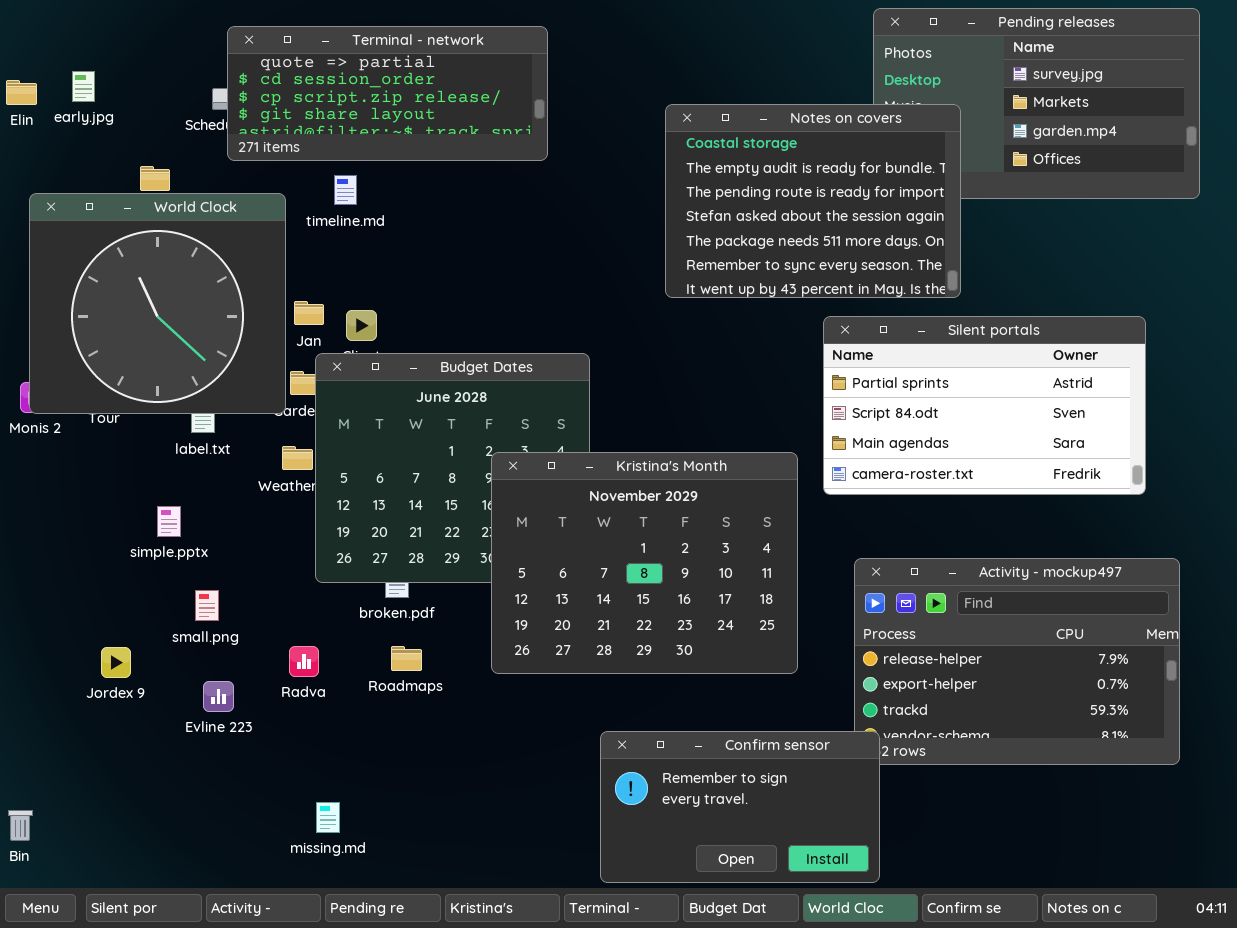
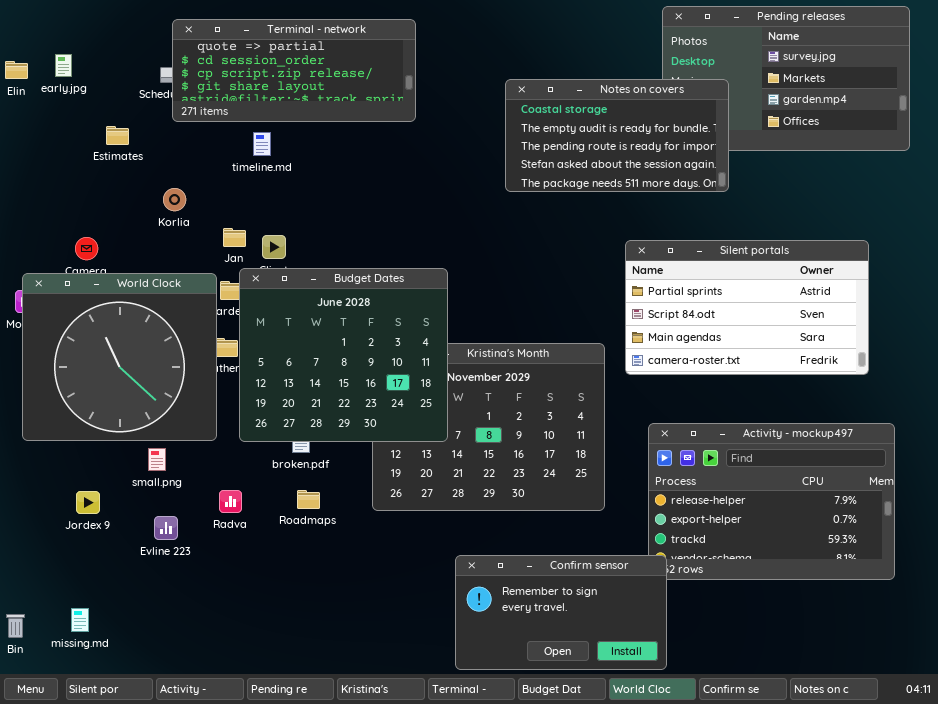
Notes on covers: [665,104,961,298] -> [505,79,729,192], resized
World Clock: [29,193,286,414] -> [22,273,217,441], moved
Budget Dates: [315,353,590,583] -> [239,268,448,442], raised
missing.md: [316,802,340,833] -> [71,608,89,632], moved

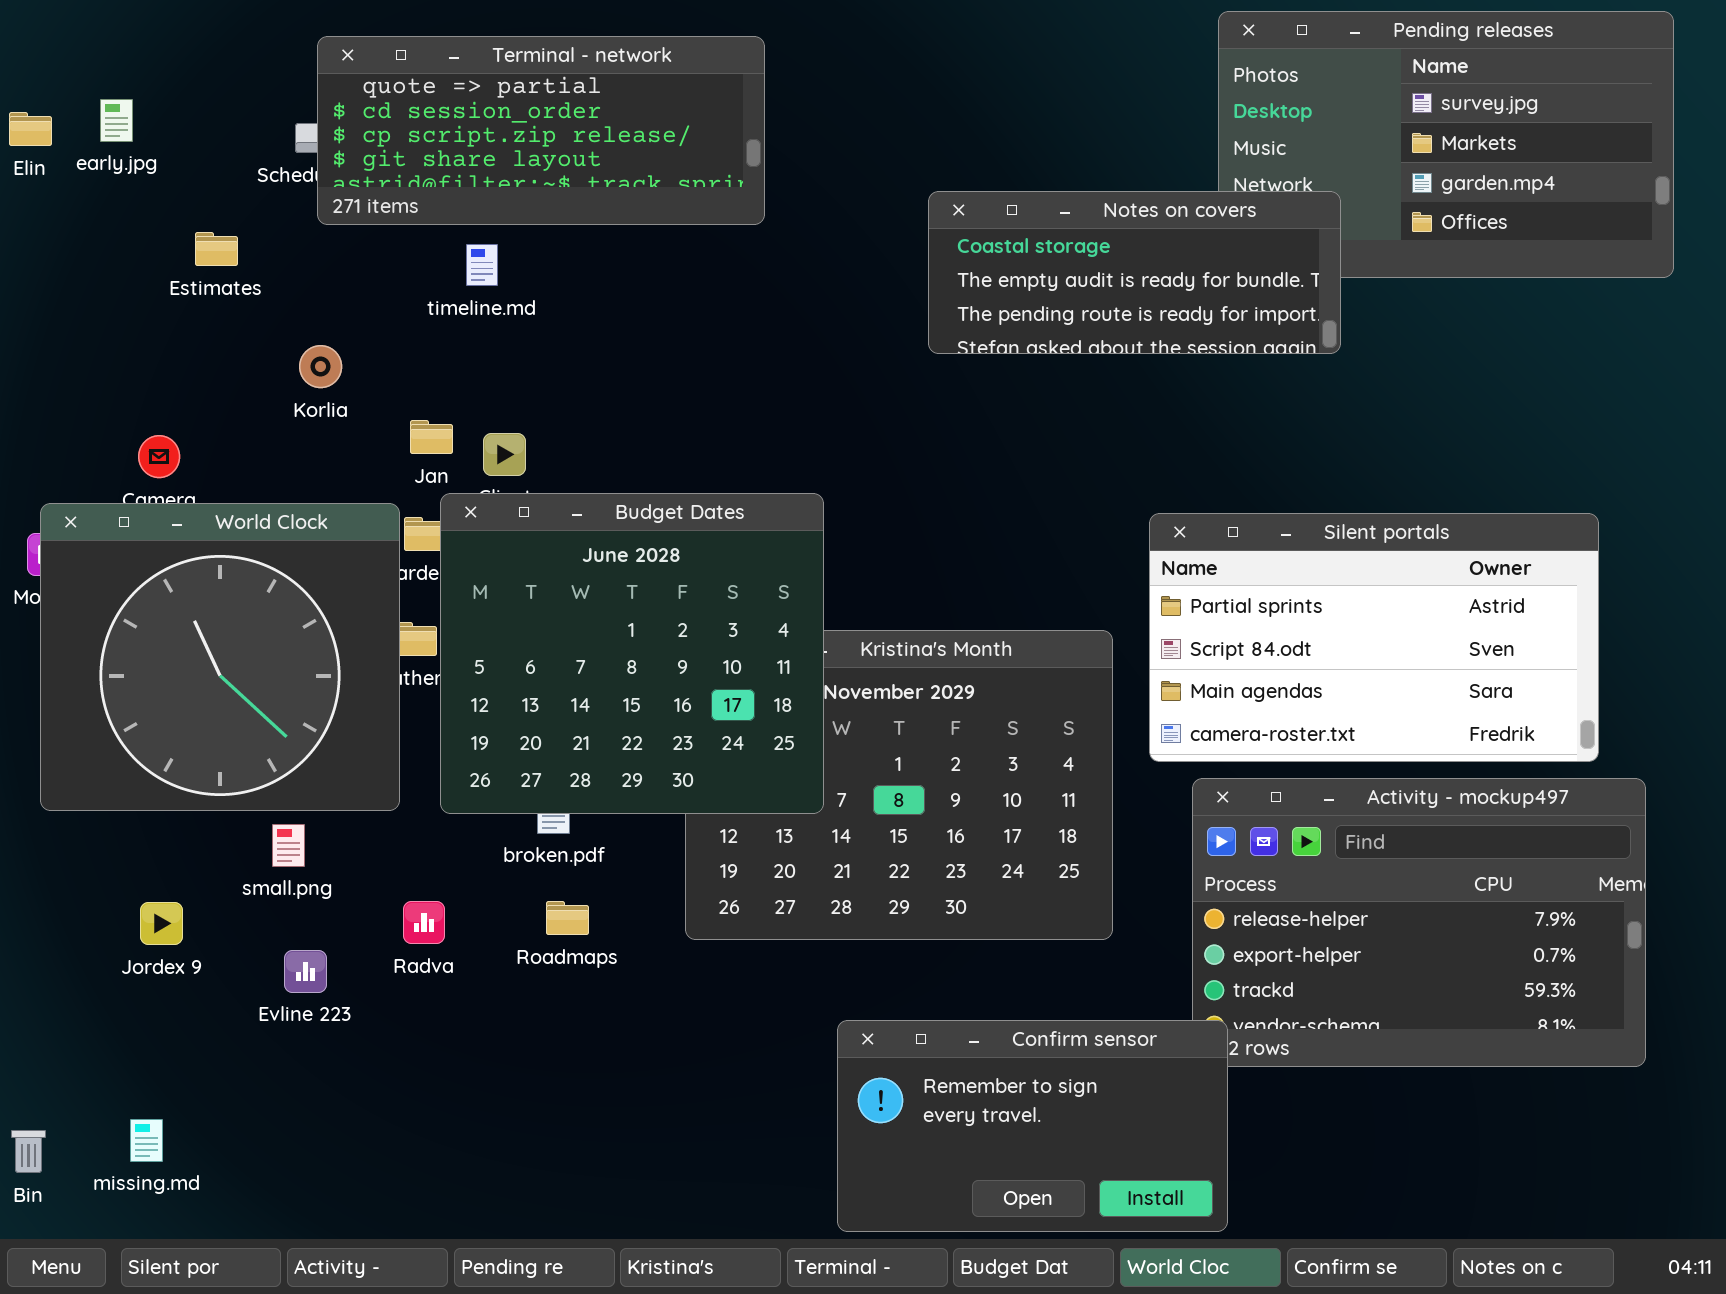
Notes on covers: [505,79,729,192] -> [928,191,1341,354], resized
Silent portals: [625,240,869,375] -> [1149,513,1599,762], moved

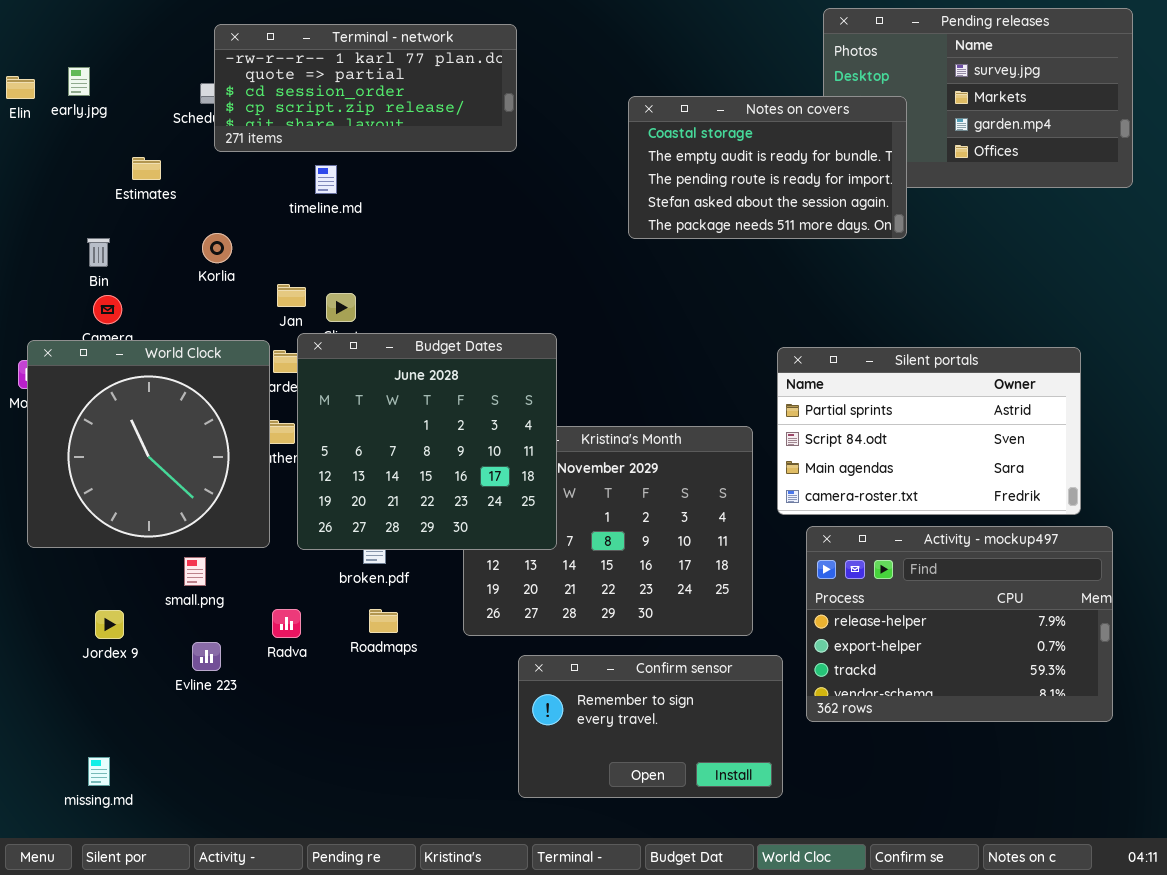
Terminal - network: [317,36,765,225] -> [214,24,517,152], scrolled up 1 row
Notes on covers: [928,191,1341,354] -> [628,96,907,239], resized
Confirm sensor: [837,1020,1228,1232] -> [518,655,783,798], moved
Bin: [11,1130,46,1173] -> [87,238,110,267], moved

